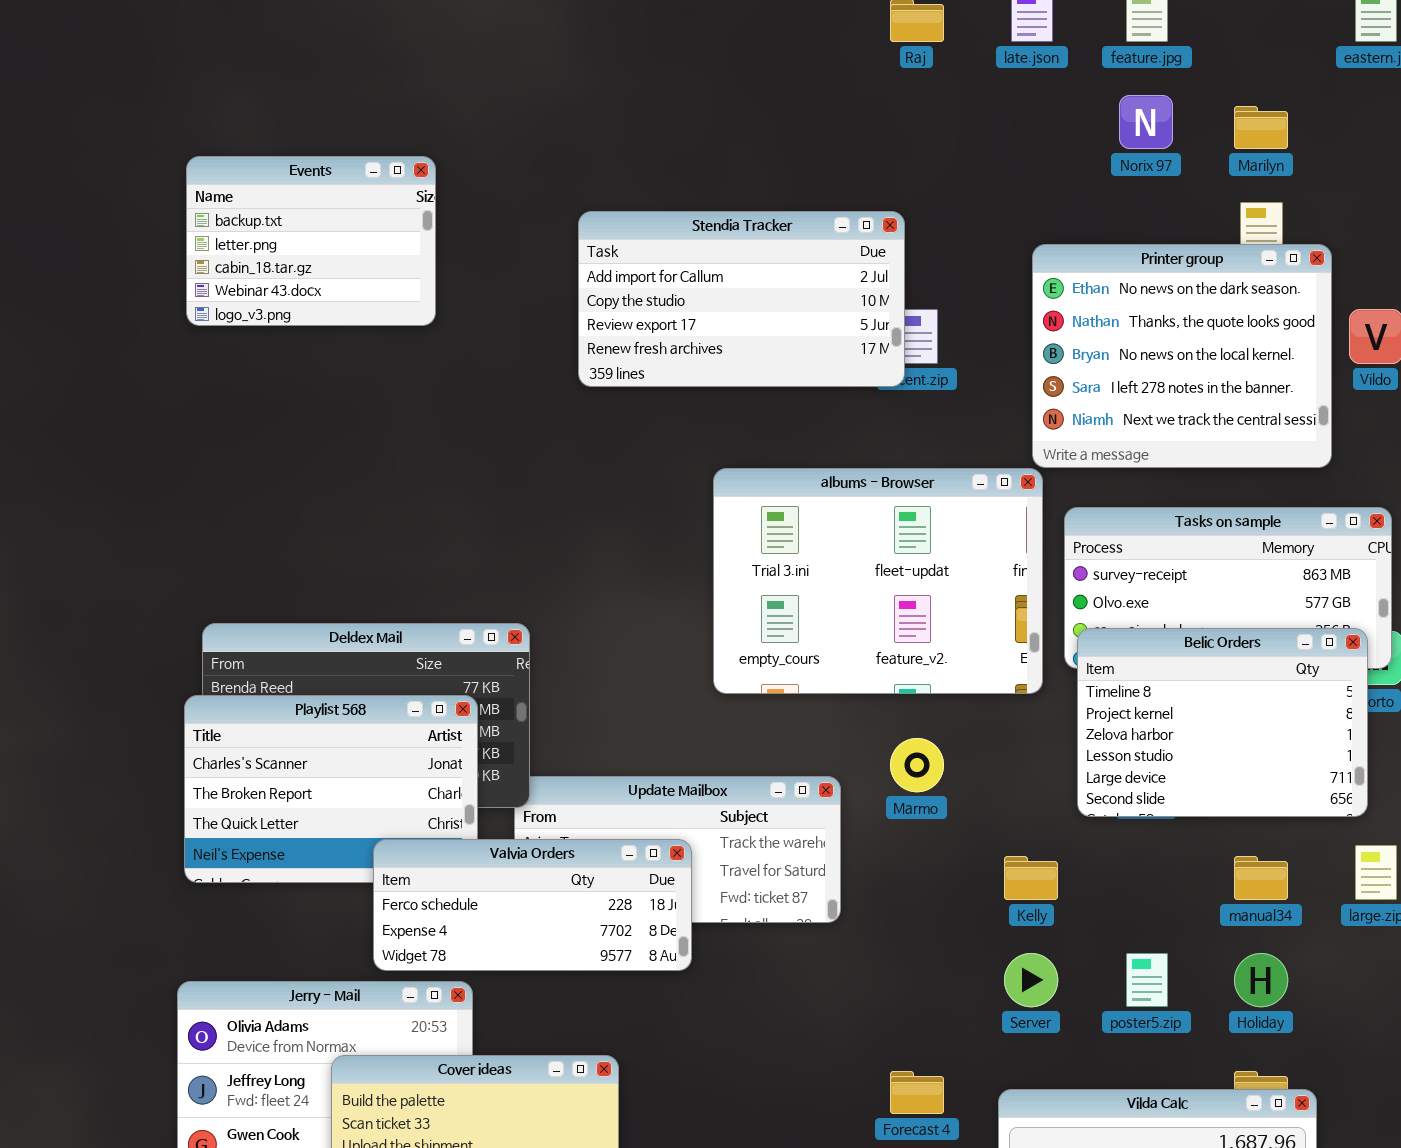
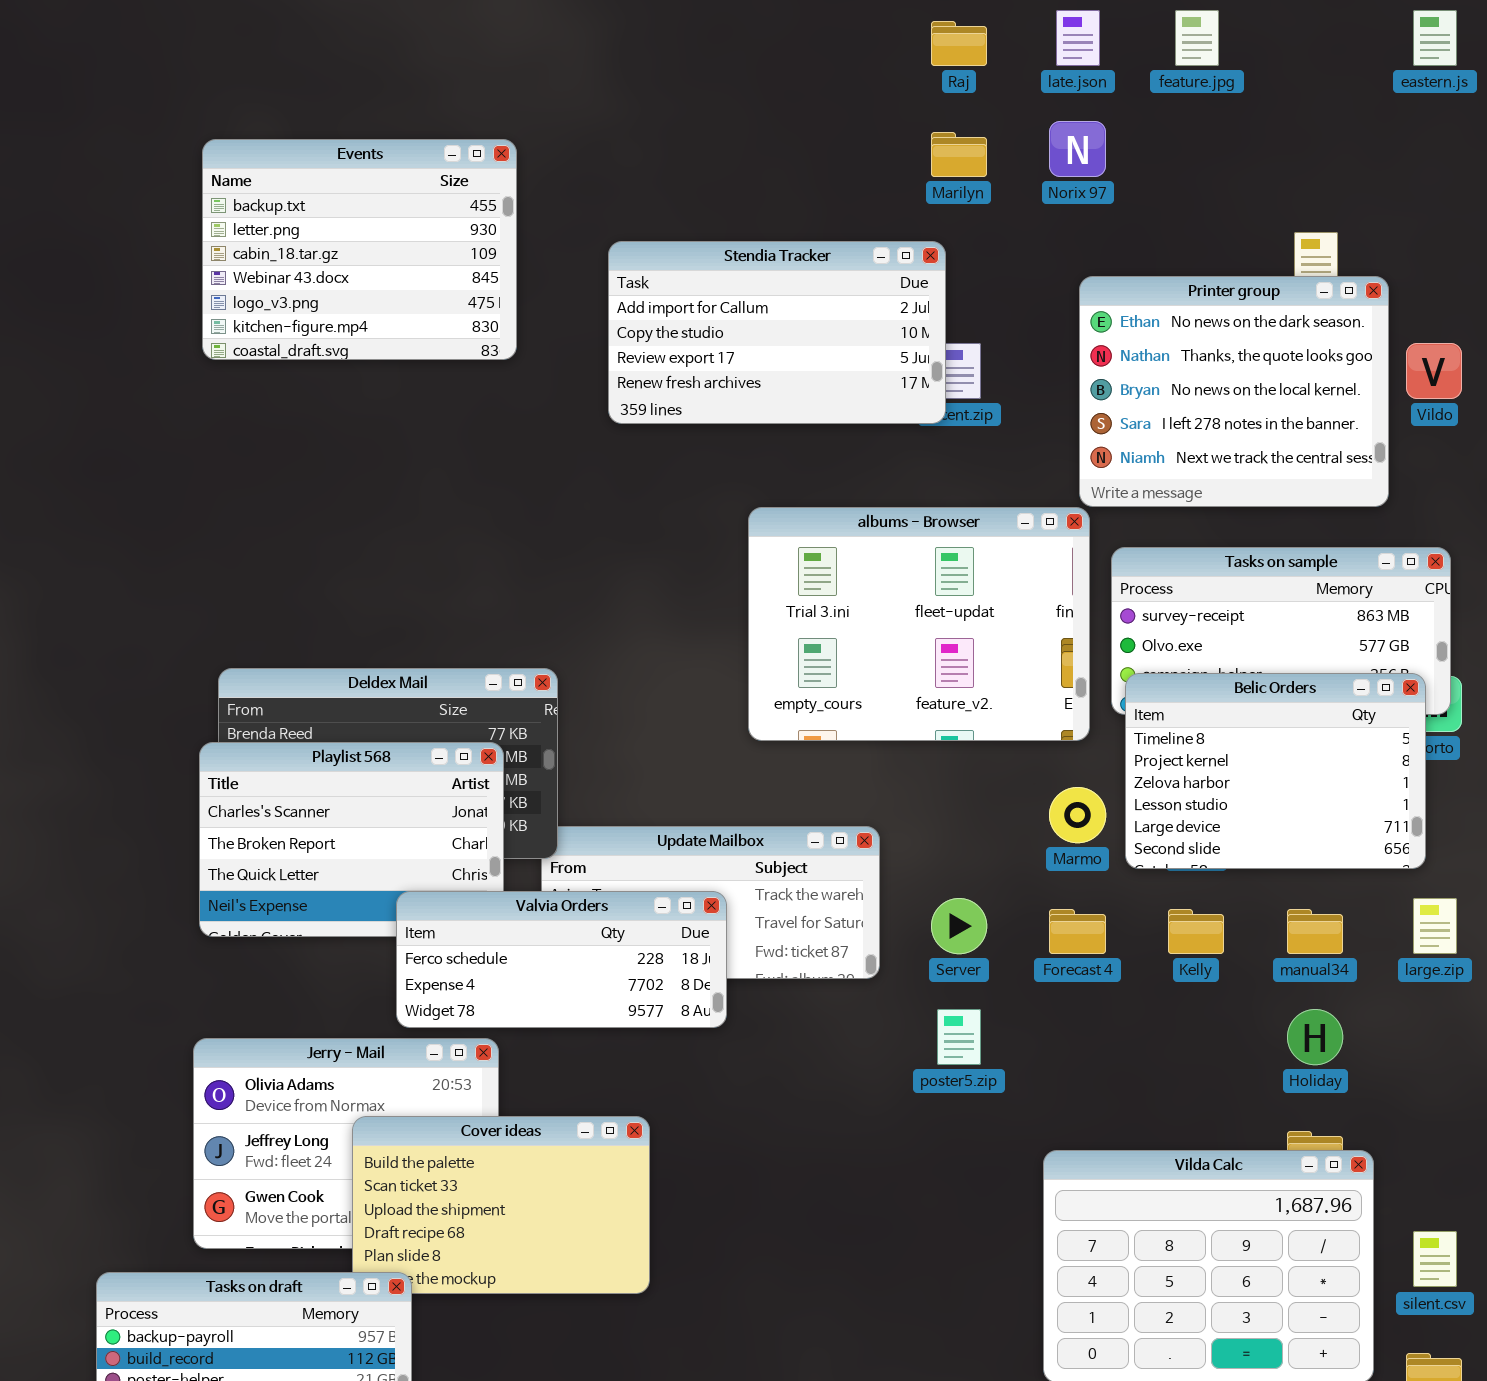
Norix 97: [1119,95,1173,149] -> [1049,121,1106,177], moved
Marilyn: [1234,106,1288,149] -> [931,132,987,177], moved
Events: [186,156,436,326] -> [202,139,517,360], resized
Marmo: [890,738,944,792] -> [1049,787,1106,843], moved
Kelly: [1004,856,1058,900] -> [1168,909,1224,954], moved
Server: [1004,953,1058,1007] -> [931,898,987,954], moved
poster5.zip: [1126,953,1168,1007] -> [937,1009,981,1065], moved
Forecast 4: [890,1071,944,1114] -> [1049,909,1106,954], moved

